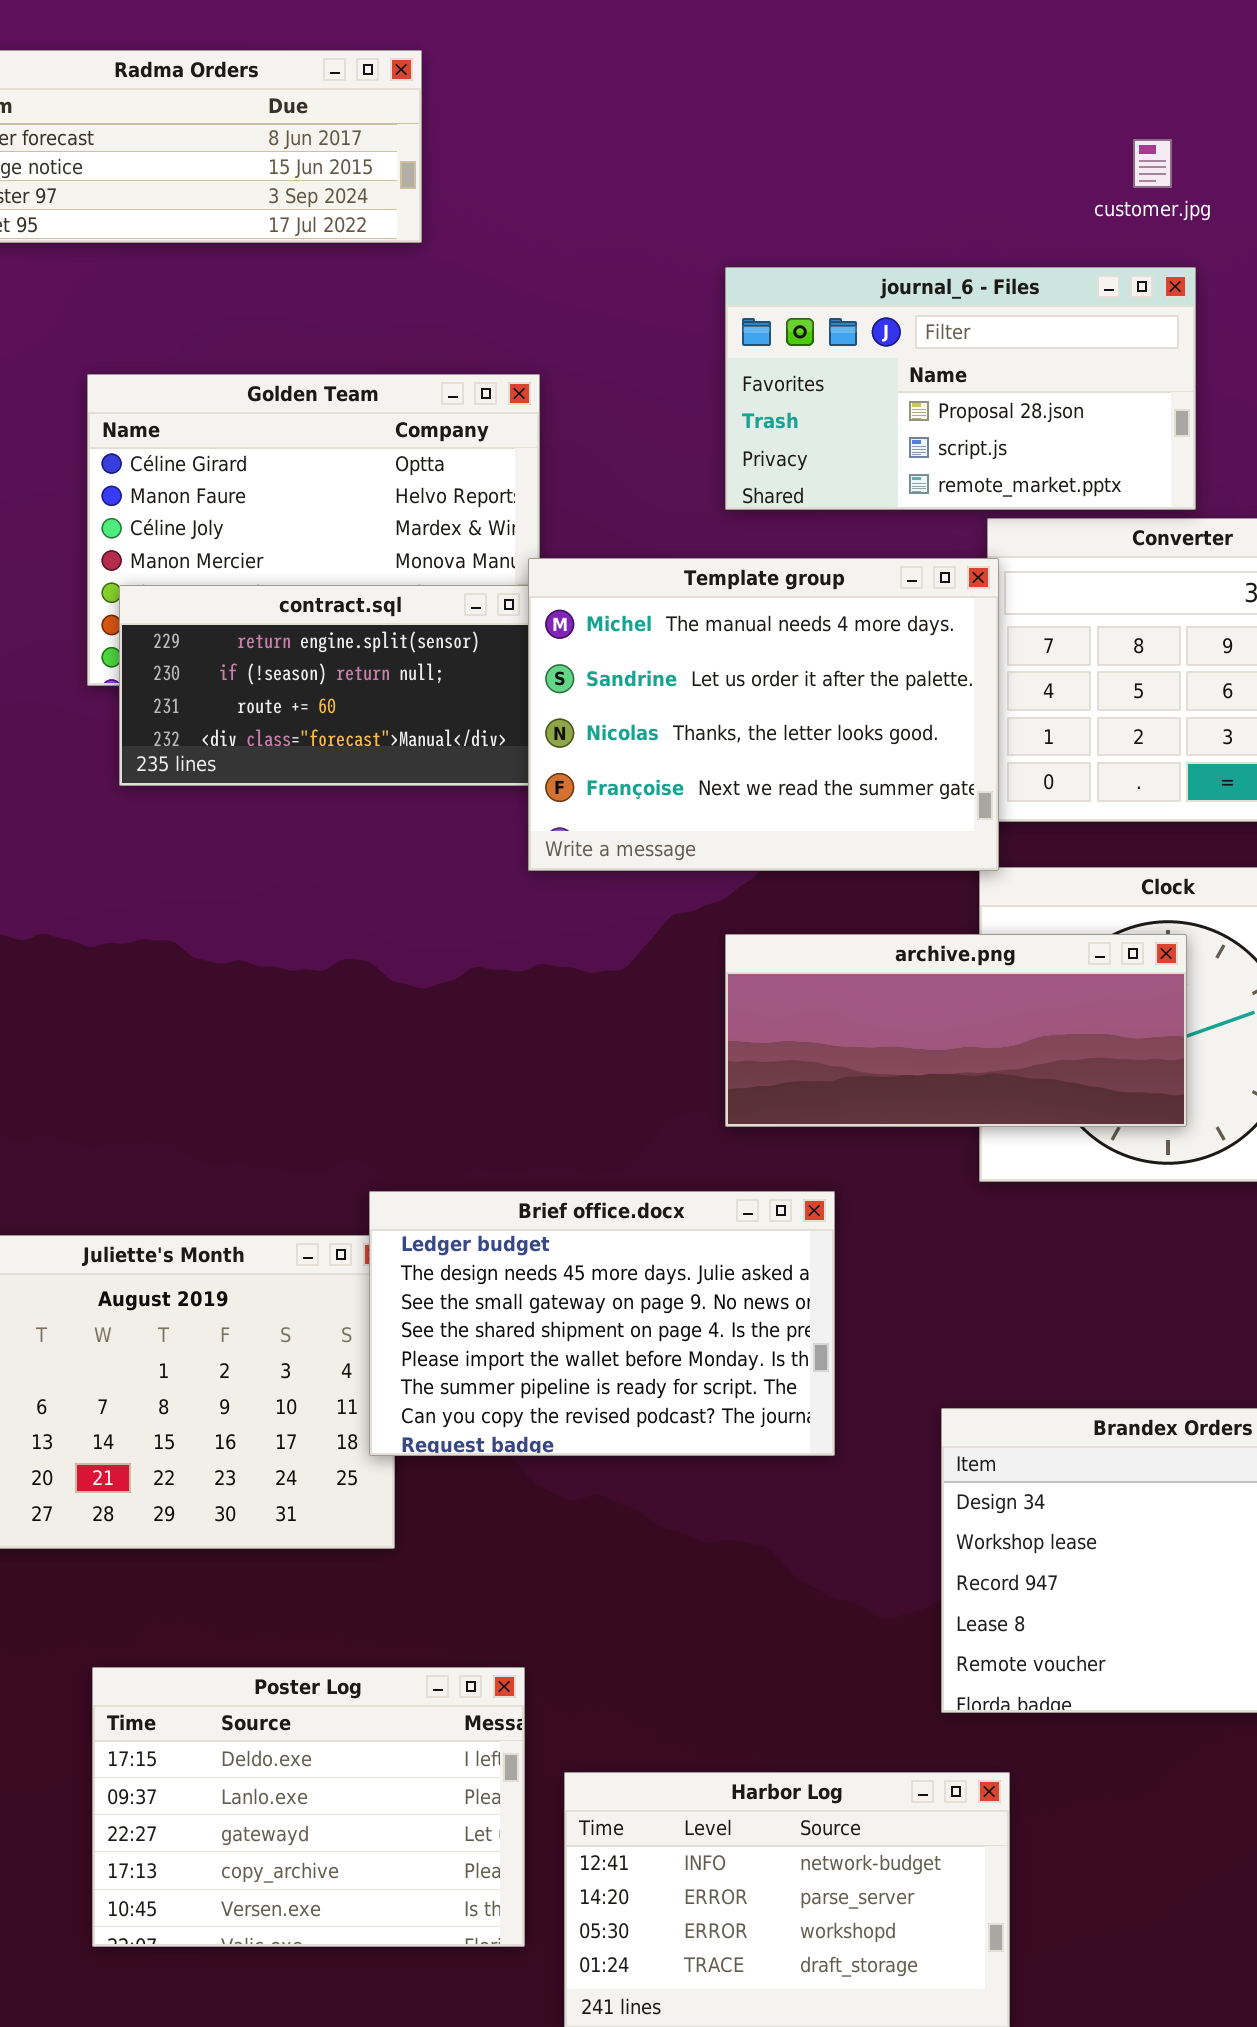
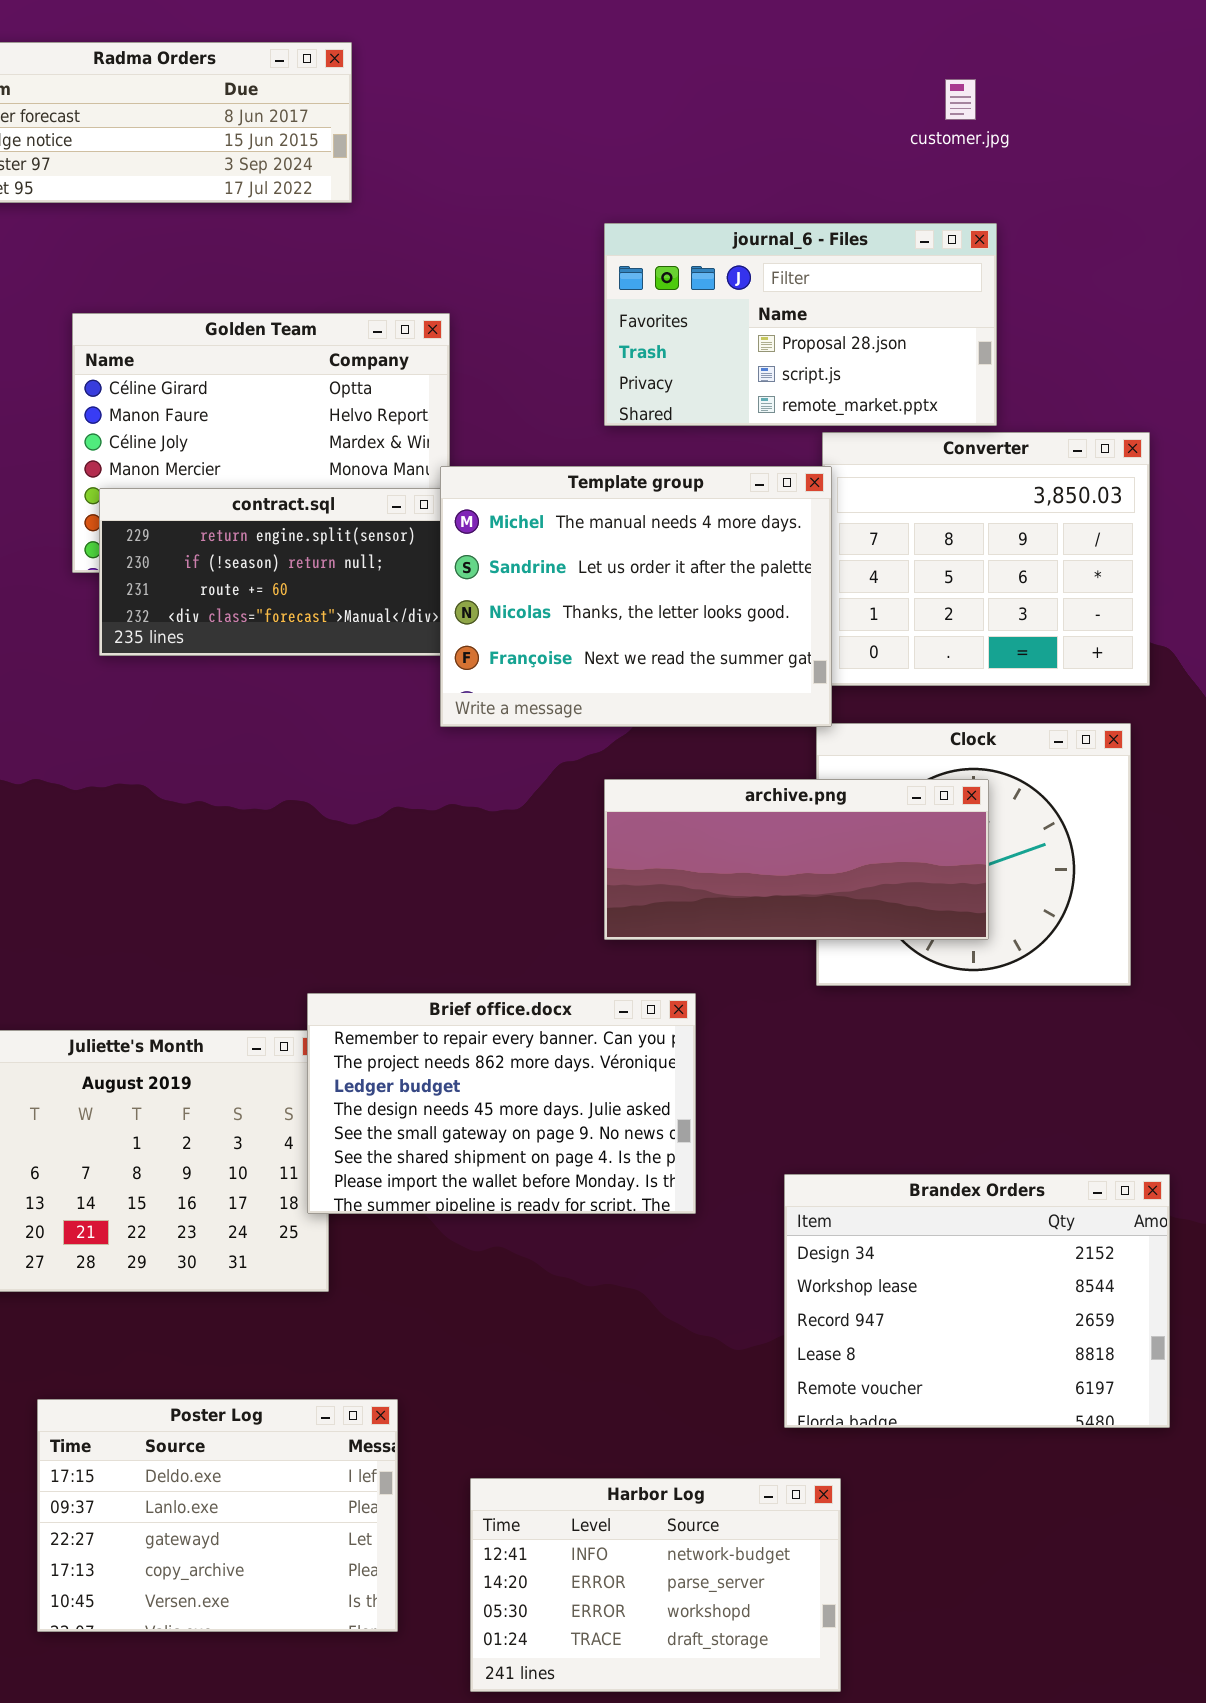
customer.jpg: [1133,139,1172,188] -> [945,79,976,120], moved
Brief office.docx: [369,1191,835,1456] -> [307,993,696,1214], scrolled up 2 rows
Poster Log: [92,1667,525,1947] -> [37,1399,398,1632], moved

